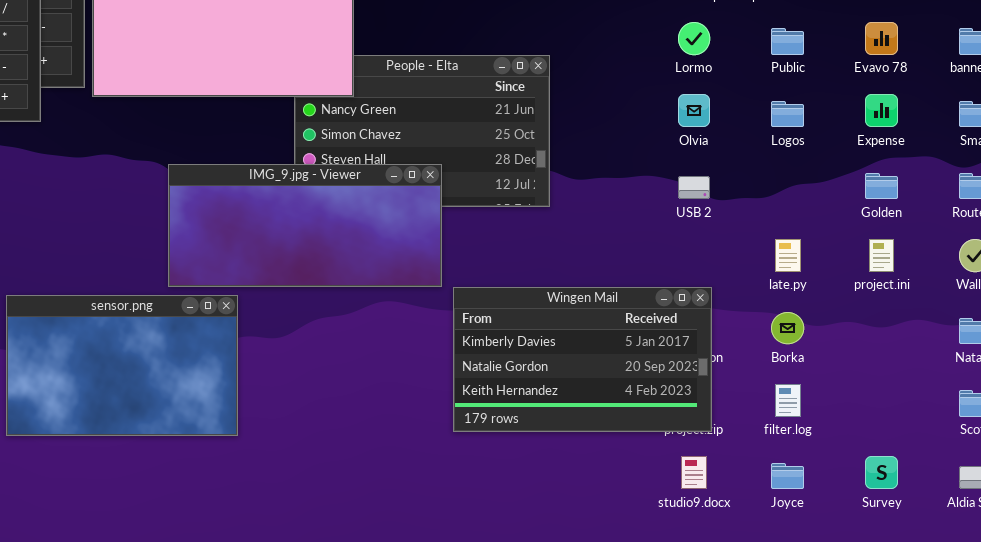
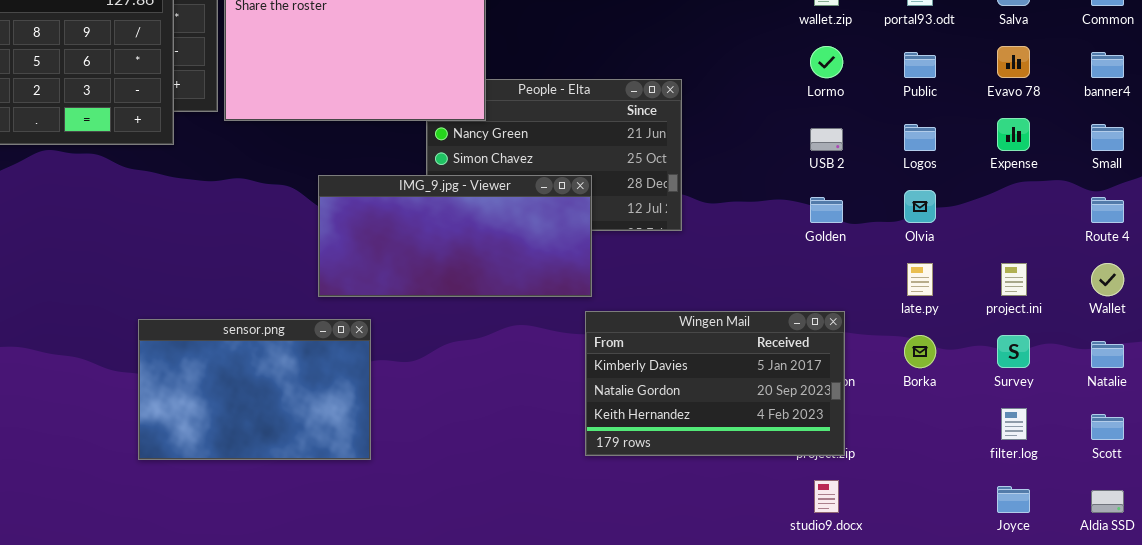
Olvia: [678,94,710,127] -> [904,190,936,223], moved
IMG_9.jpg - Viewer: [168,164,442,287] -> [318,175,592,297], moved
Golden: [865,173,898,199] -> [810,197,843,223], moved
USB 2: [678,176,710,199] -> [810,128,843,151], moved
filter.log: [775,384,801,417] -> [1001,408,1027,440], moved
Survey: [865,456,898,489] -> [997,335,1030,368], moved
Joyce: [771,463,804,489] -> [997,486,1030,513], moved

